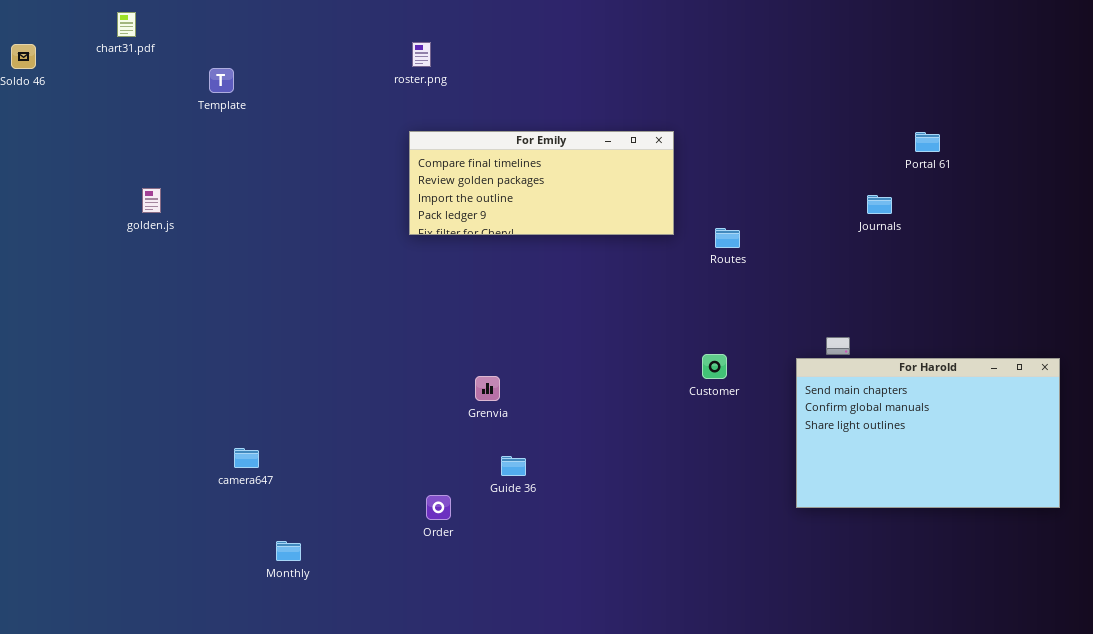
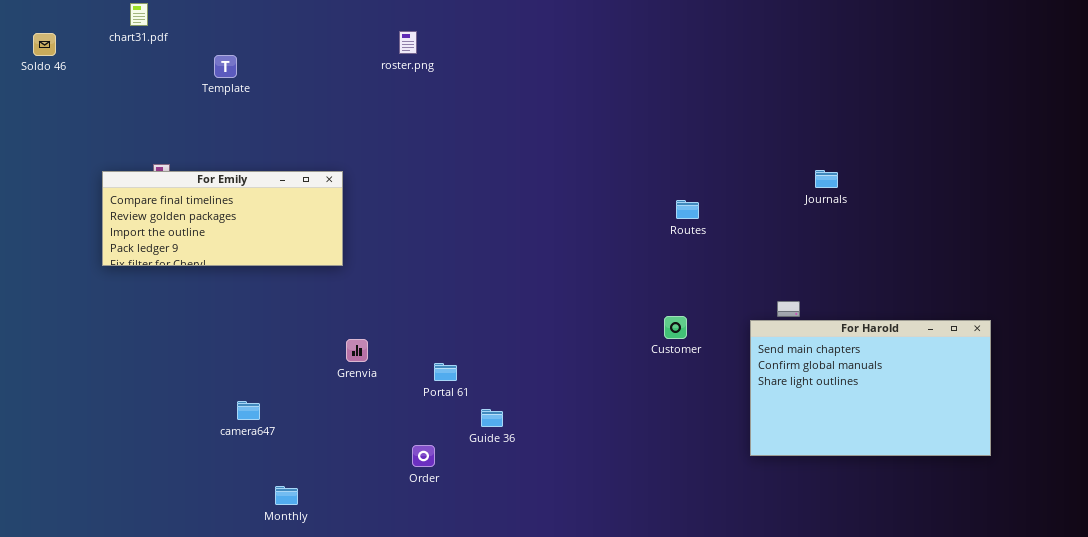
For Emily: [409,131,674,235] -> [102,171,343,266], moved
Portal 61: [915,132,940,152] -> [434,363,457,381], moved
Grenvia: [475,376,500,401] -> [346,339,368,362], moved

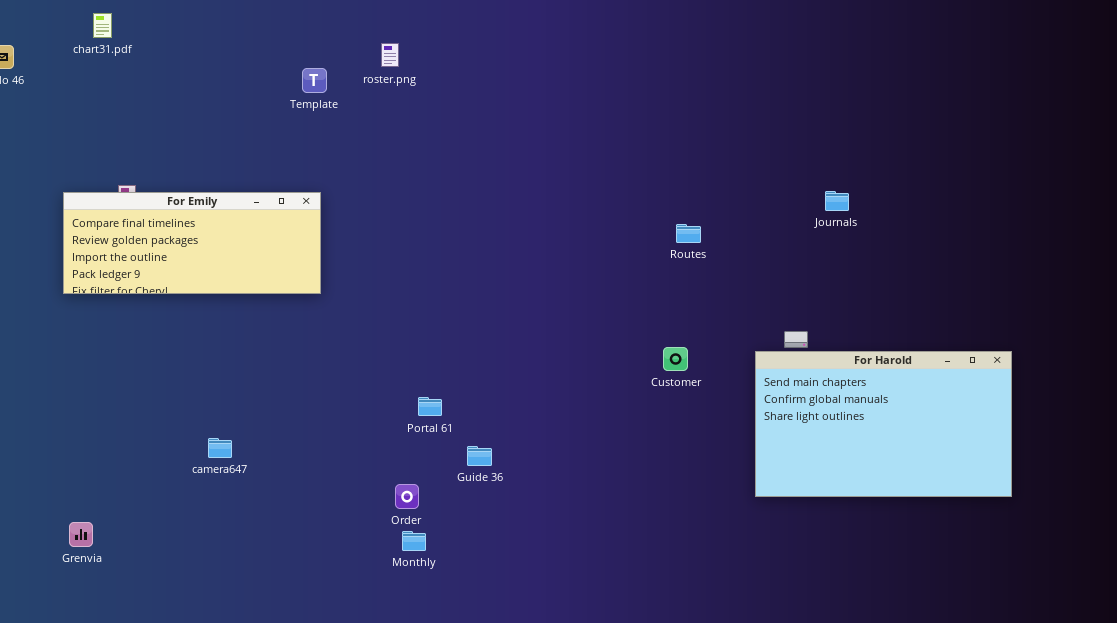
Template: [214,55,237,78] -> [302,68,327,93], moved
Grenvia: [346,339,368,362] -> [69,522,93,547], moved
Monthly: [275,486,298,505] -> [402,531,426,551], moved

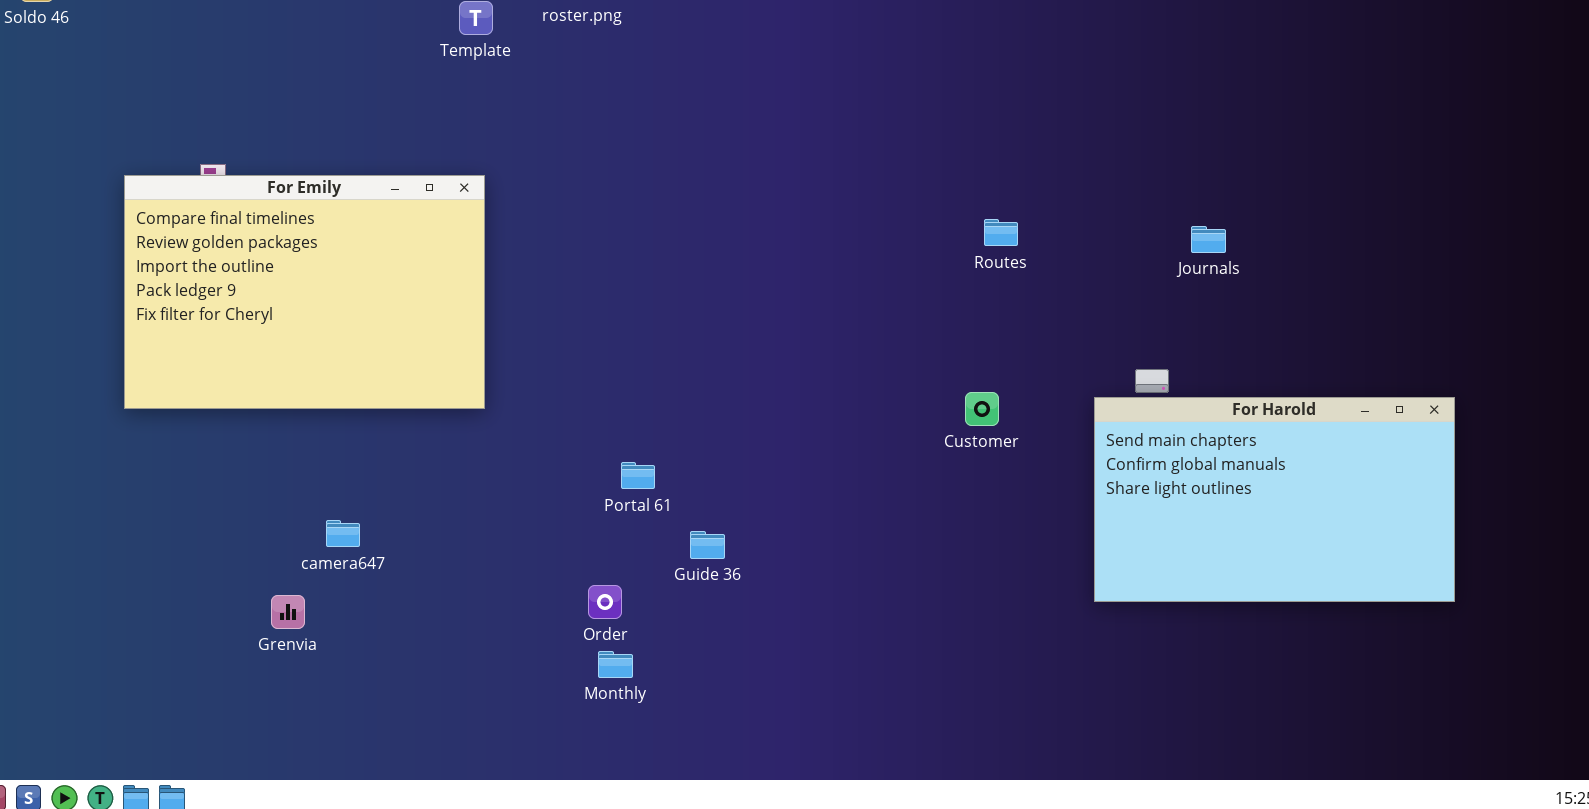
Journals: [825,191,849,211] -> [1191,226,1226,253], moved
For Emily: [63,192,321,294] -> [124,175,485,409], resized
Grenvia: [69,522,93,547] -> [271,595,305,629], moved

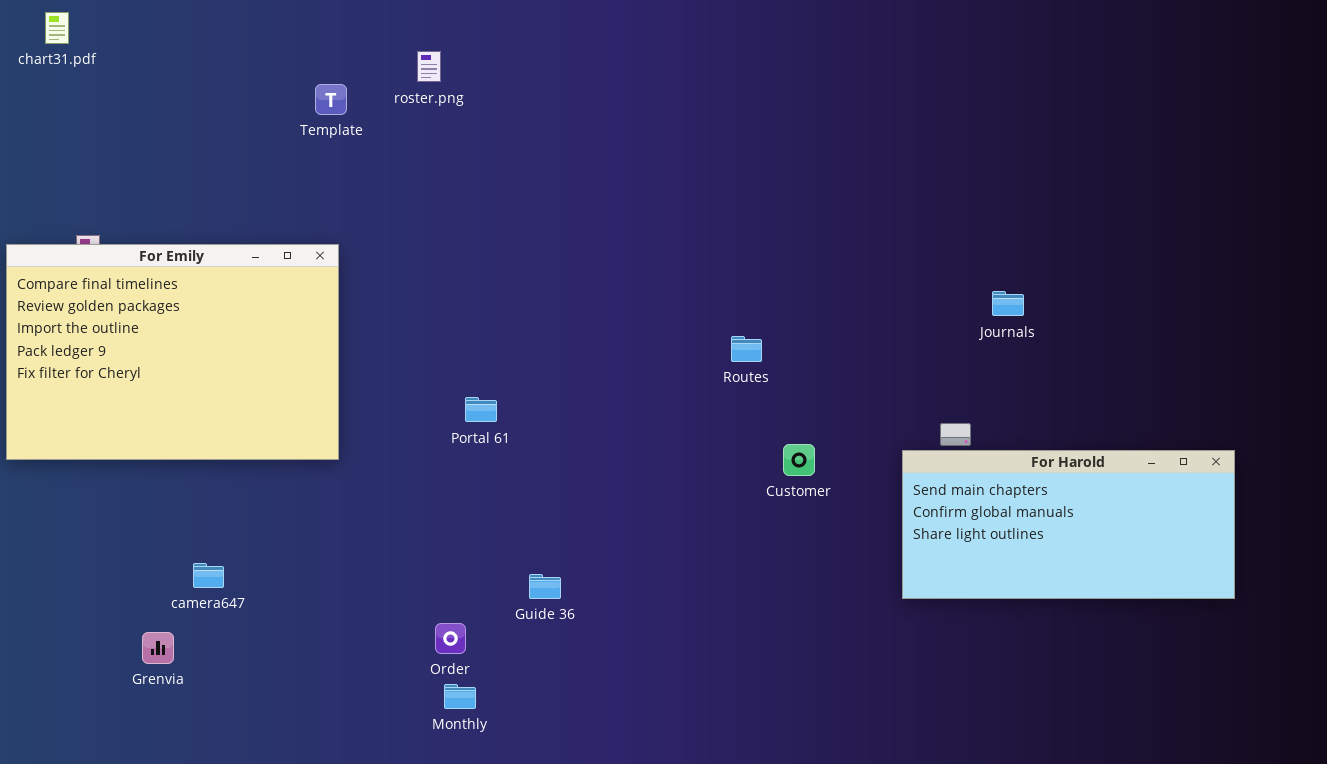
Routes: [984,219,1018,246] -> [731,336,762,362], moved
For Harold: [1094,397,1455,602] -> [902,450,1235,599], resized
Portal 61: [621,462,655,489] -> [465,397,497,422], moved

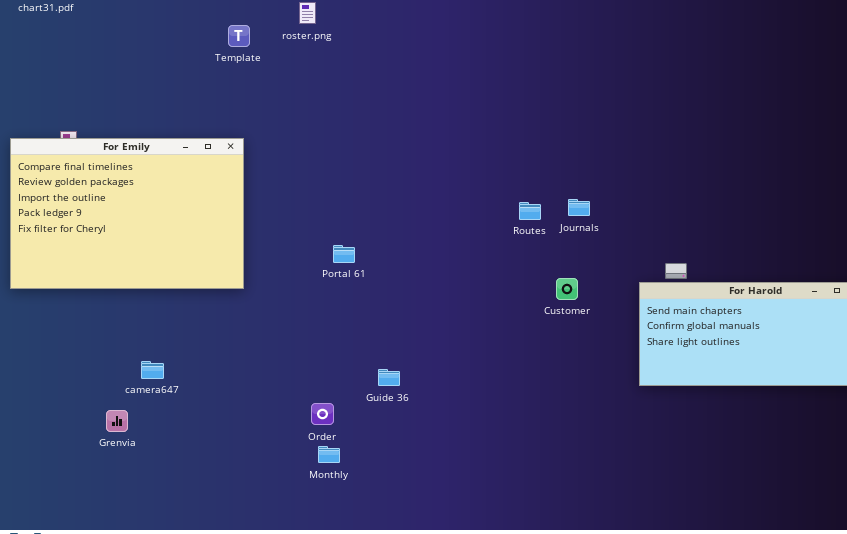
Journals: [992,291,1024,316] -> [568,199,590,216], moved

